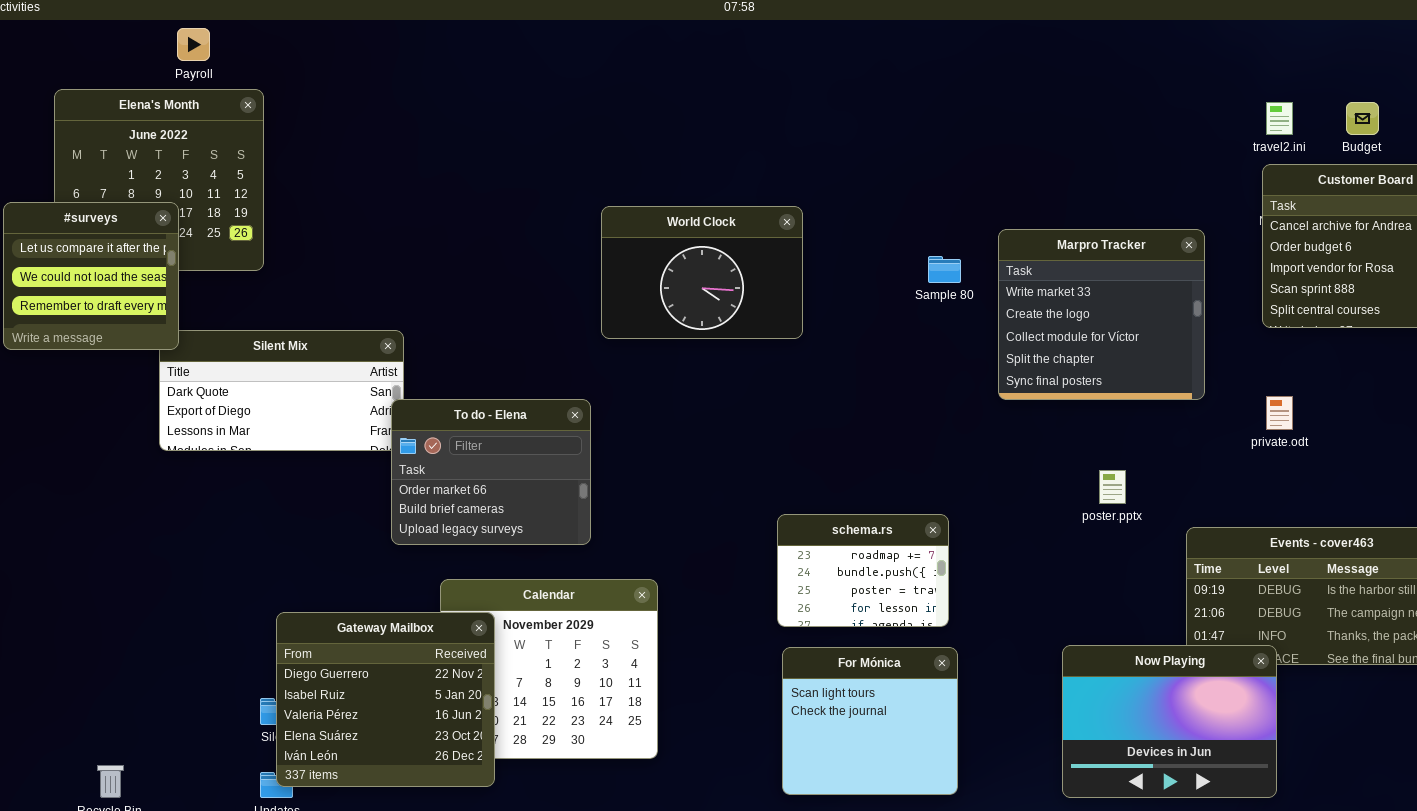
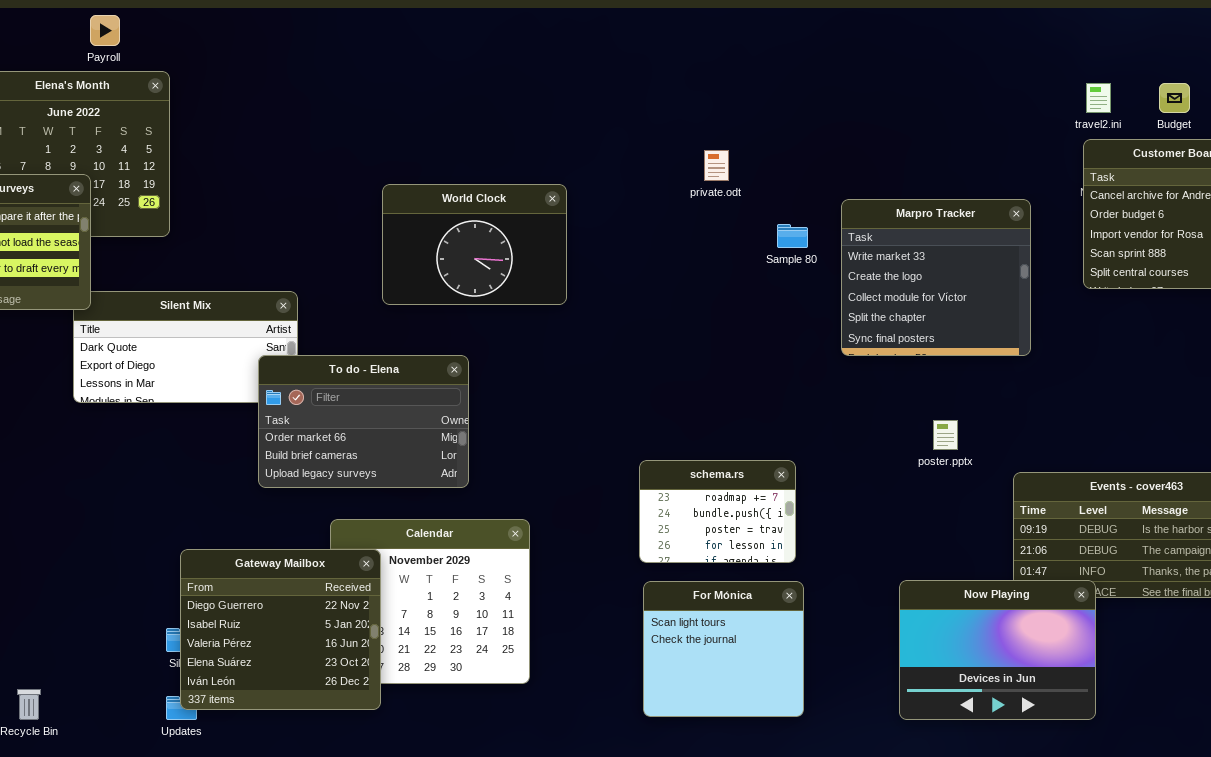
World Clock: [601,206,803,339] -> [382,184,567,305], moved
private.odt: [1266,396,1293,430] -> [704,150,729,181], moved
To do - Elena: [391,399,591,545] -> [258,355,469,488], resized

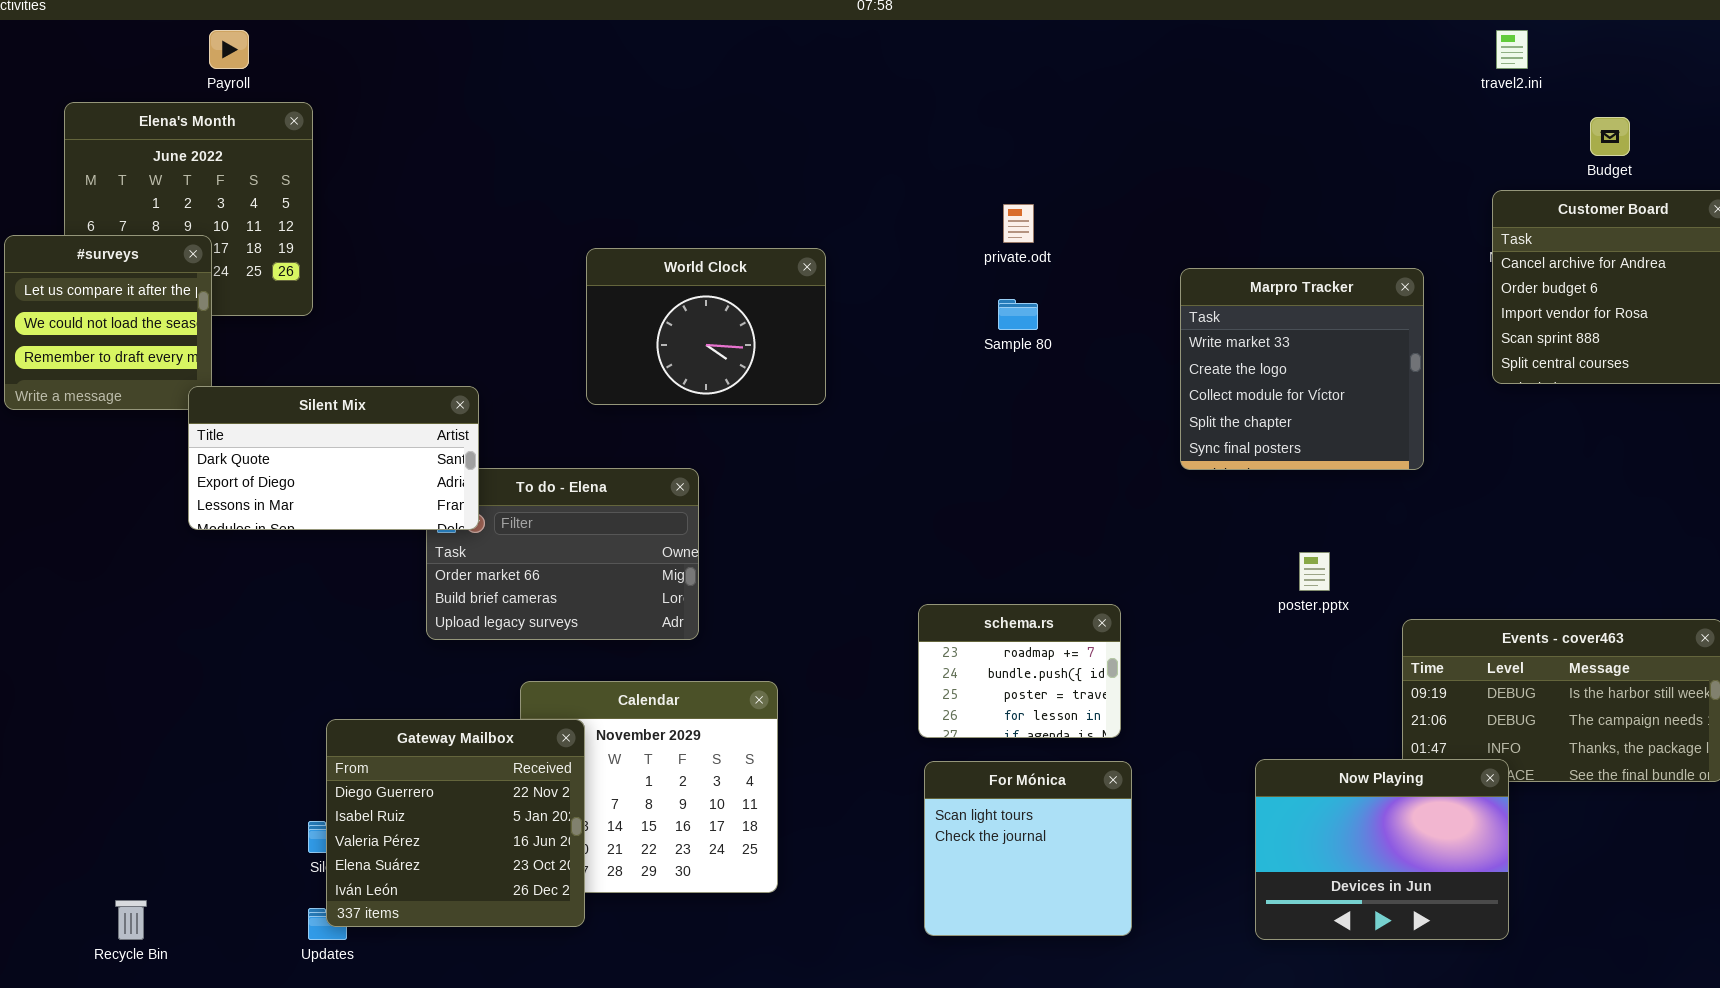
travel2.ini: [1086,83,1111,113] -> [1496,30,1528,69], moved
Sample 80: [777,224,808,248] -> [998,299,1038,330], moved
Silent Mix: [73,291,298,403] -> [188,386,479,530], raised

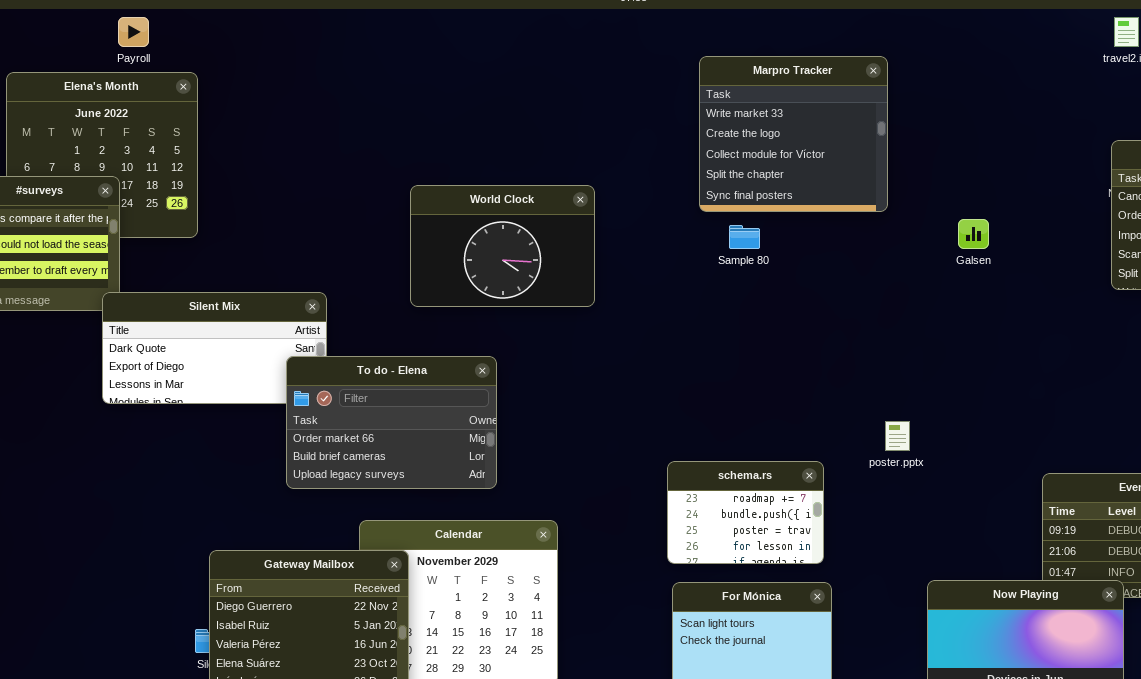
Marpro Tracker: [1180,268,1424,470] -> [699,56,888,212], moved
To do - Elena: [426,468,699,640] -> [286,356,497,489], raised
poster.pptx: [1299,552,1330,591] -> [885,421,910,451], moved

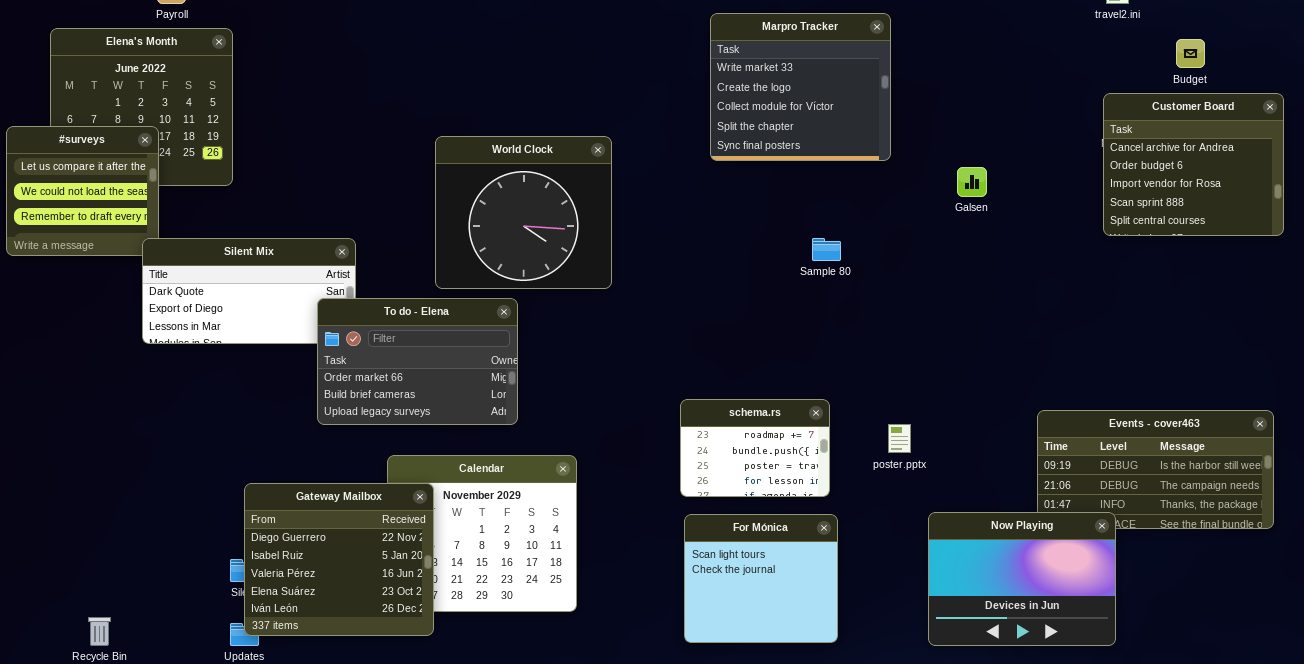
World Clock: [410,185,595,307] -> [435,136,612,289], resized
Sample 80: [729,225,760,249] -> [812,238,841,261], moved
poster.pptx: [885,421,910,451] -> [888,424,911,453], moved

